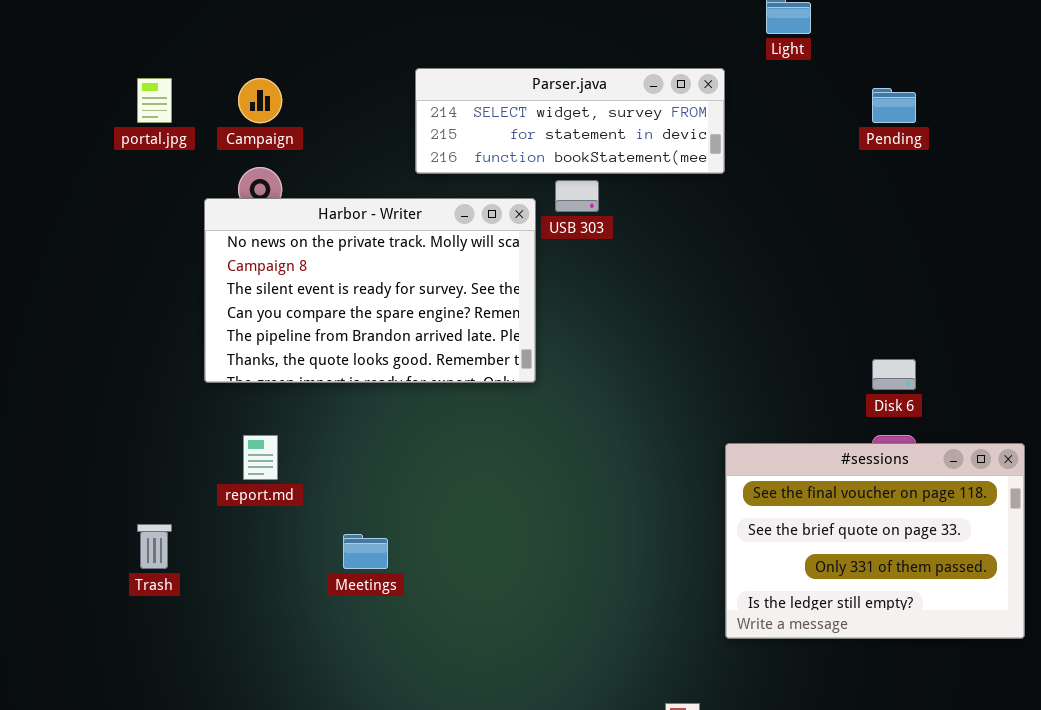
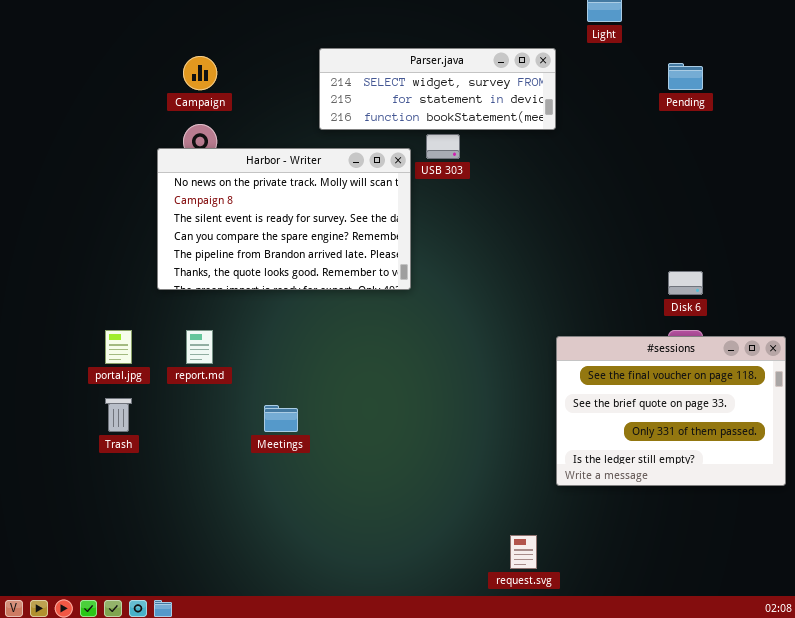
portal.jpg: [137,78,172,123] -> [105,330,132,364], moved

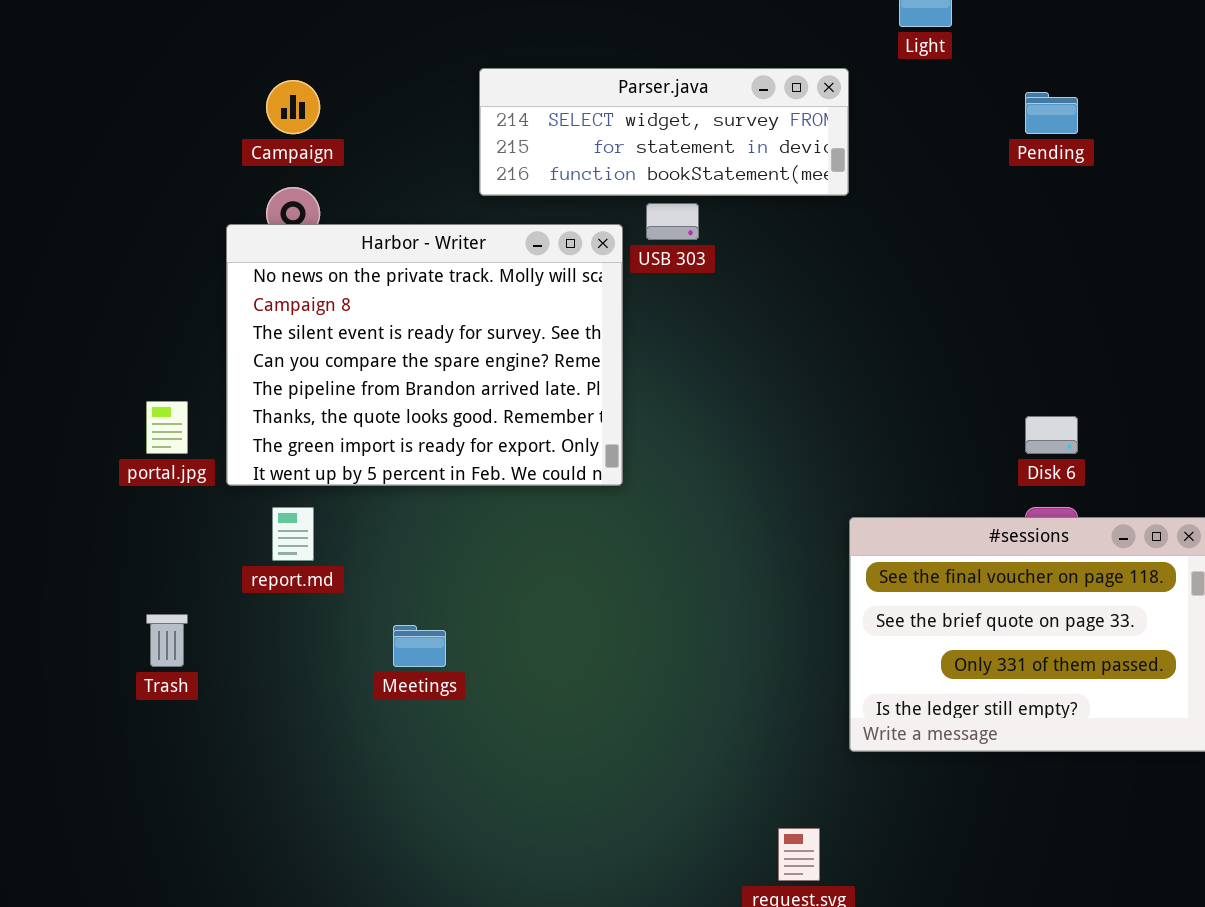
Harbor - Writer: [157,148,411,290] -> [226,224,623,486], resized
portal.jpg: [105,330,132,364] -> [146,401,188,454], moved

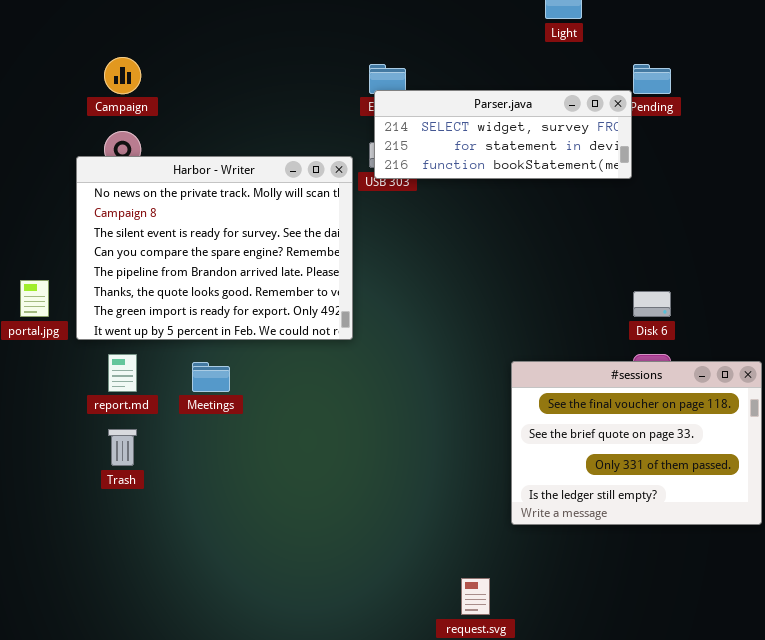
Parser.java: [479,68,849,196] -> [374,90,632,179], moved
Trash: [146,614,188,667] -> [108,429,137,466], moved
Meetings: [393,625,446,667] -> [192,362,230,392], moved

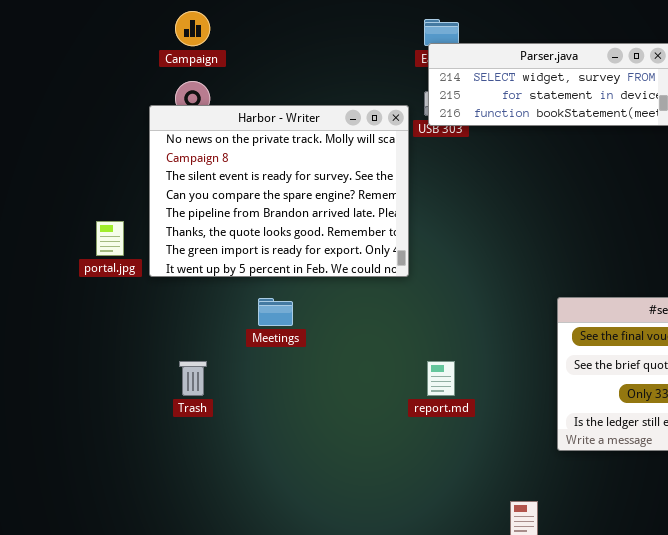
report.md: [108,354,137,392] -> [427,361,455,396], moved

